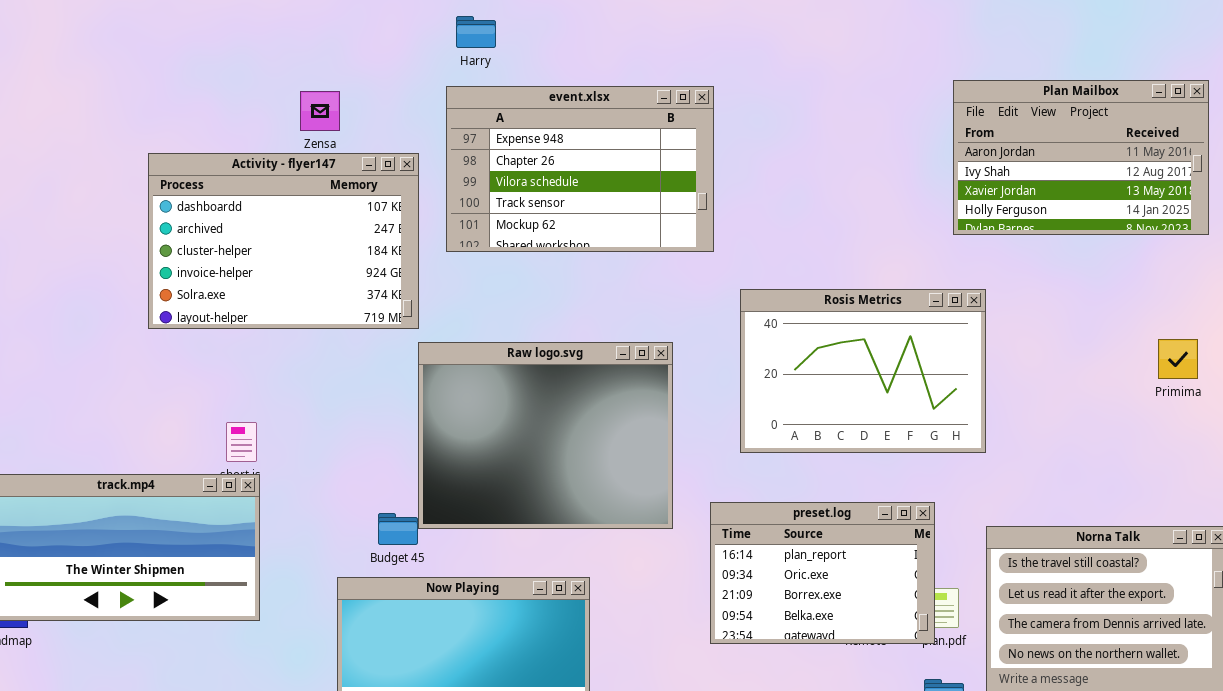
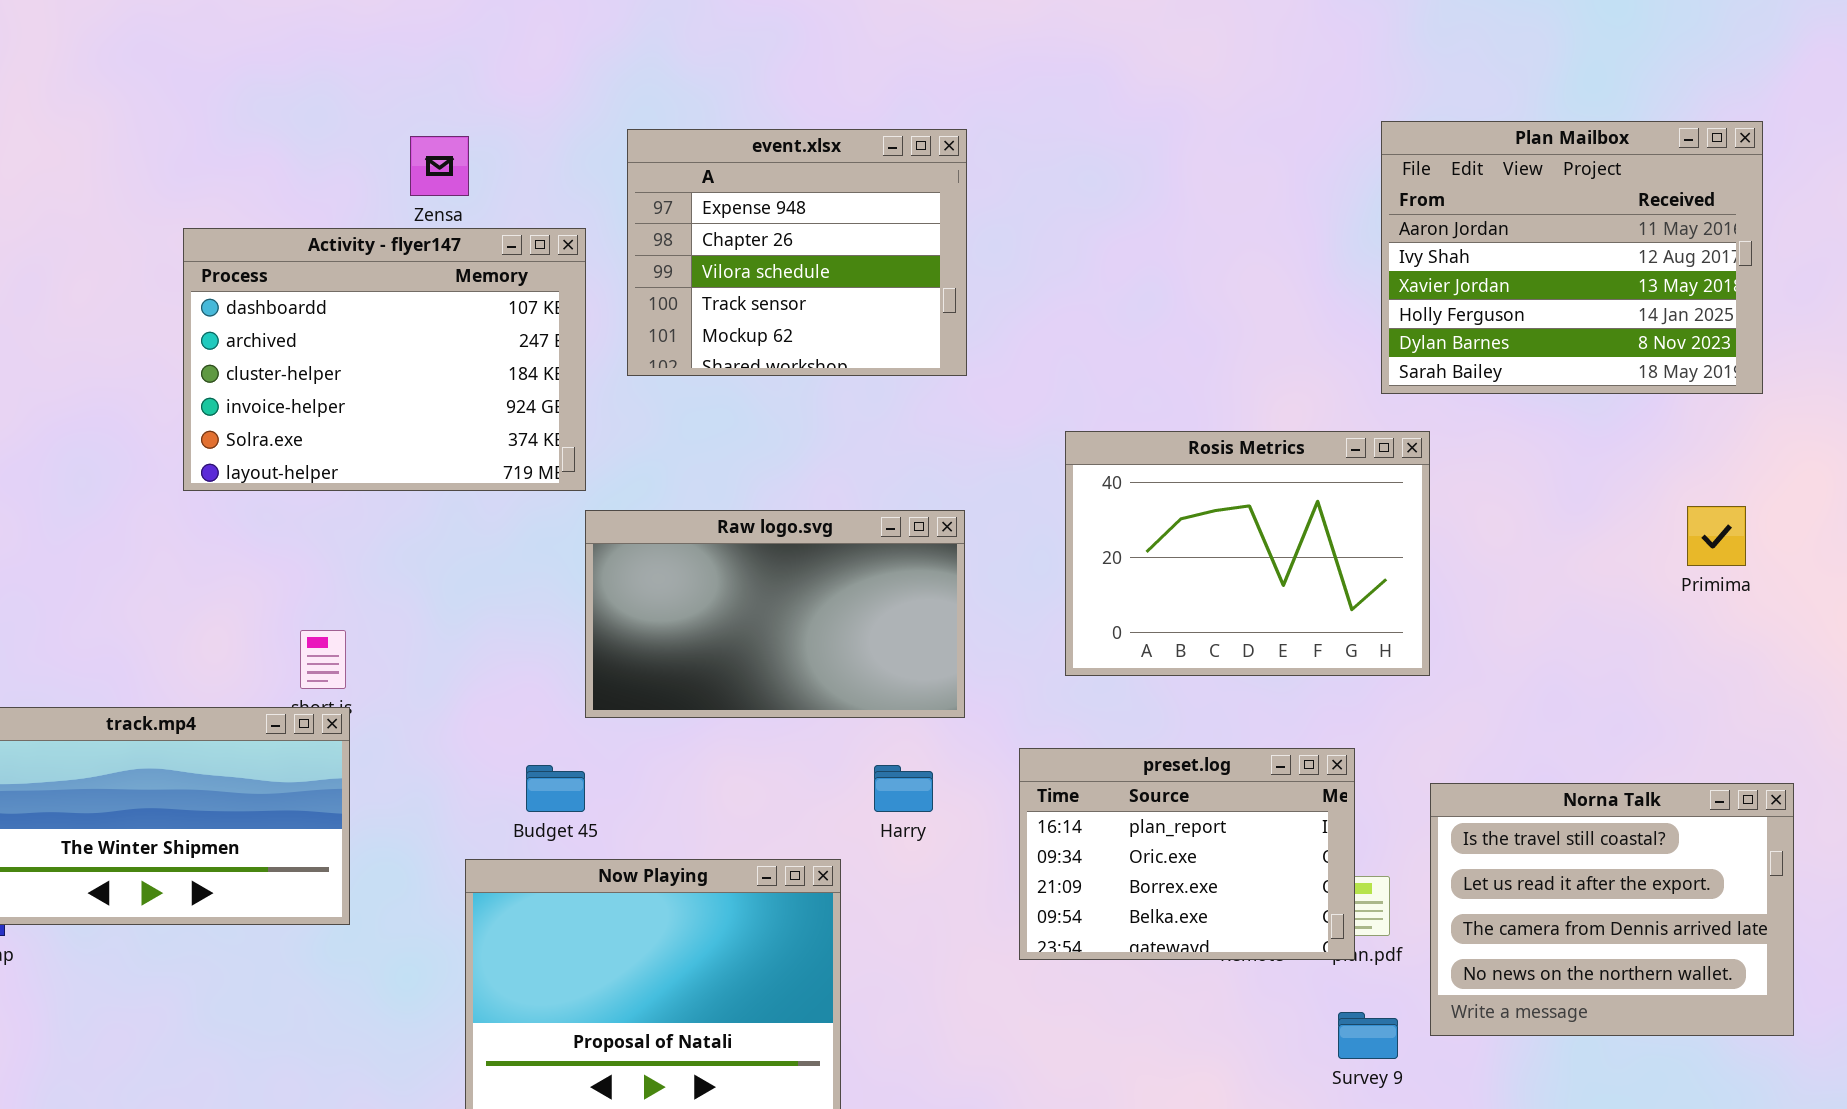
Harry: [456,16,496,48] -> [874,765,933,812], moved
Plan Mailbox: [953,80,1209,235] -> [1381,121,1763,394], resized
event.xlsx: [446,86,714,252] -> [627,129,967,376], resized
Raw logo.svg: [418,342,673,529] -> [585,510,965,718], resized

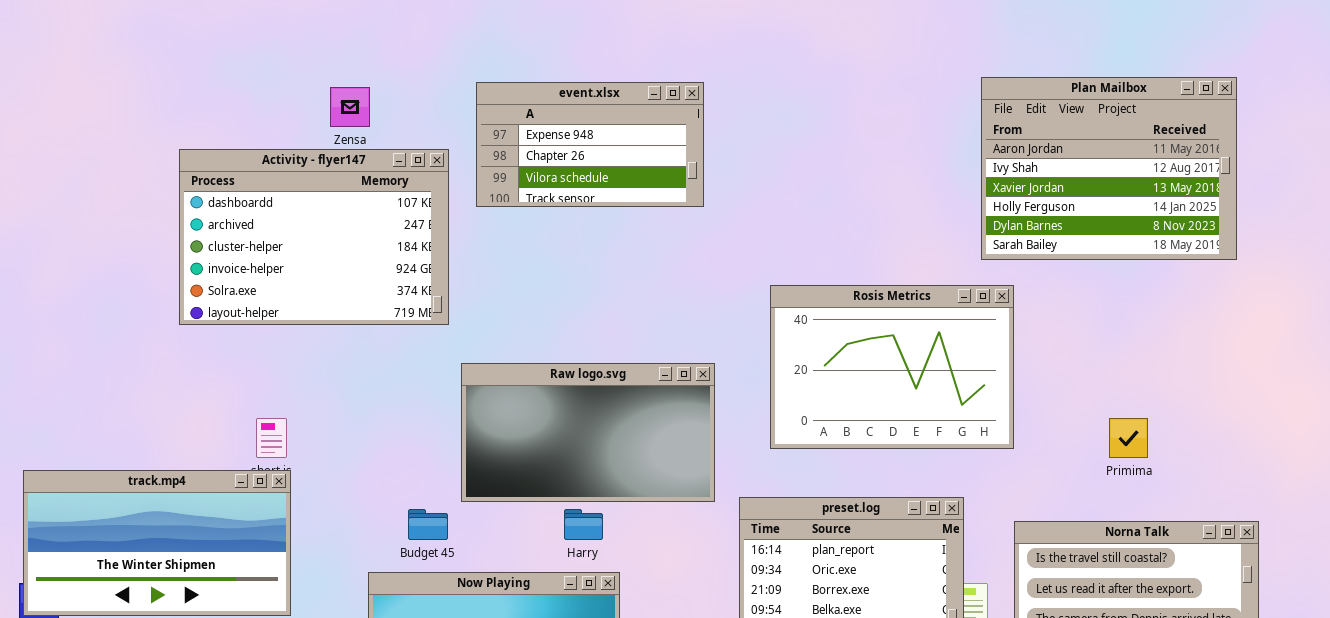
event.xlsx: [627,129,967,376] -> [476,82,704,207], resized
Primima: [1687,506,1746,566] -> [1109,418,1148,458], moved
Raw logo.svg: [585,510,965,718] -> [461,363,715,502], moved
Harry: [874,765,933,812] -> [564,509,603,540], moved

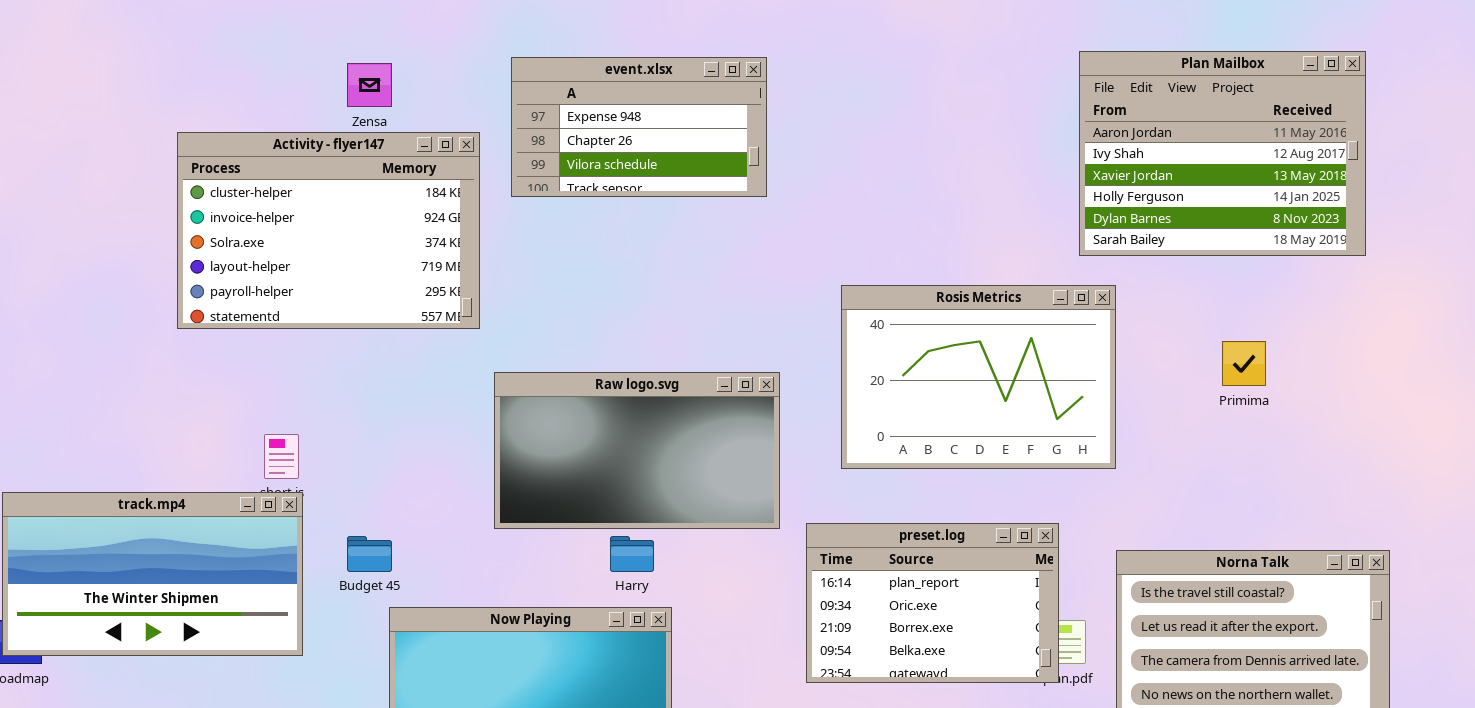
Activity - flyer147: [179,149,449,325] -> [177,132,480,329], scrolled down 2 rows
Primima: [1109,418,1148,458] -> [1222,341,1266,386], moved
Budget 45: [408,509,448,540] -> [347,536,392,572], moved

